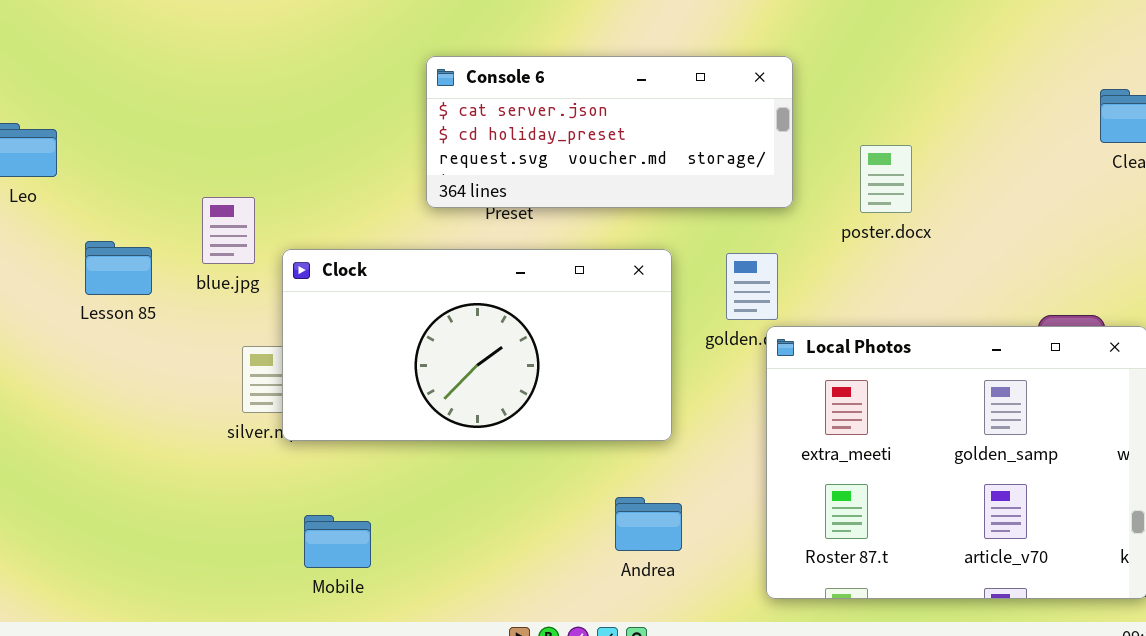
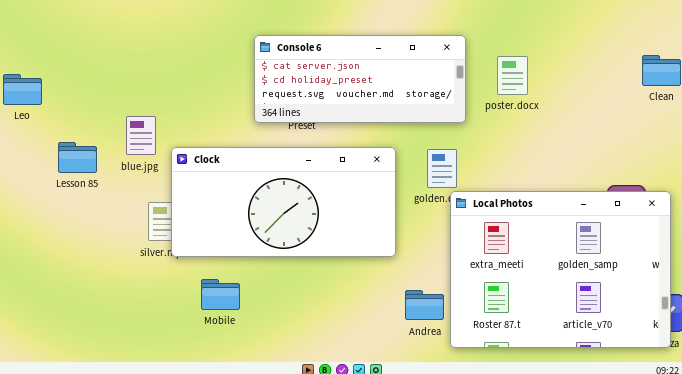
poster.docx: [860,145,912,213] -> [497,56,528,95], moved
Andrea: [615,497,682,551] -> [405,290,444,320], moved
Mobile: [304,515,371,568] -> [201,279,240,310], moved

